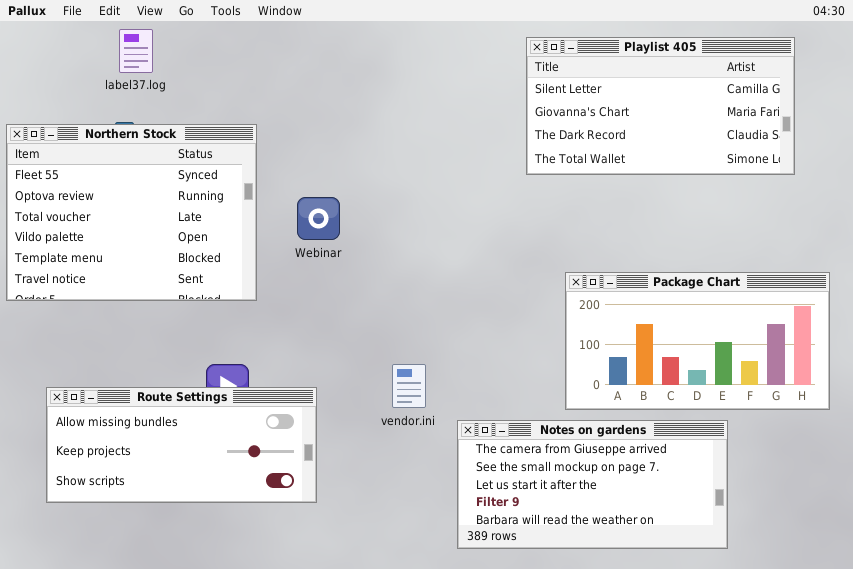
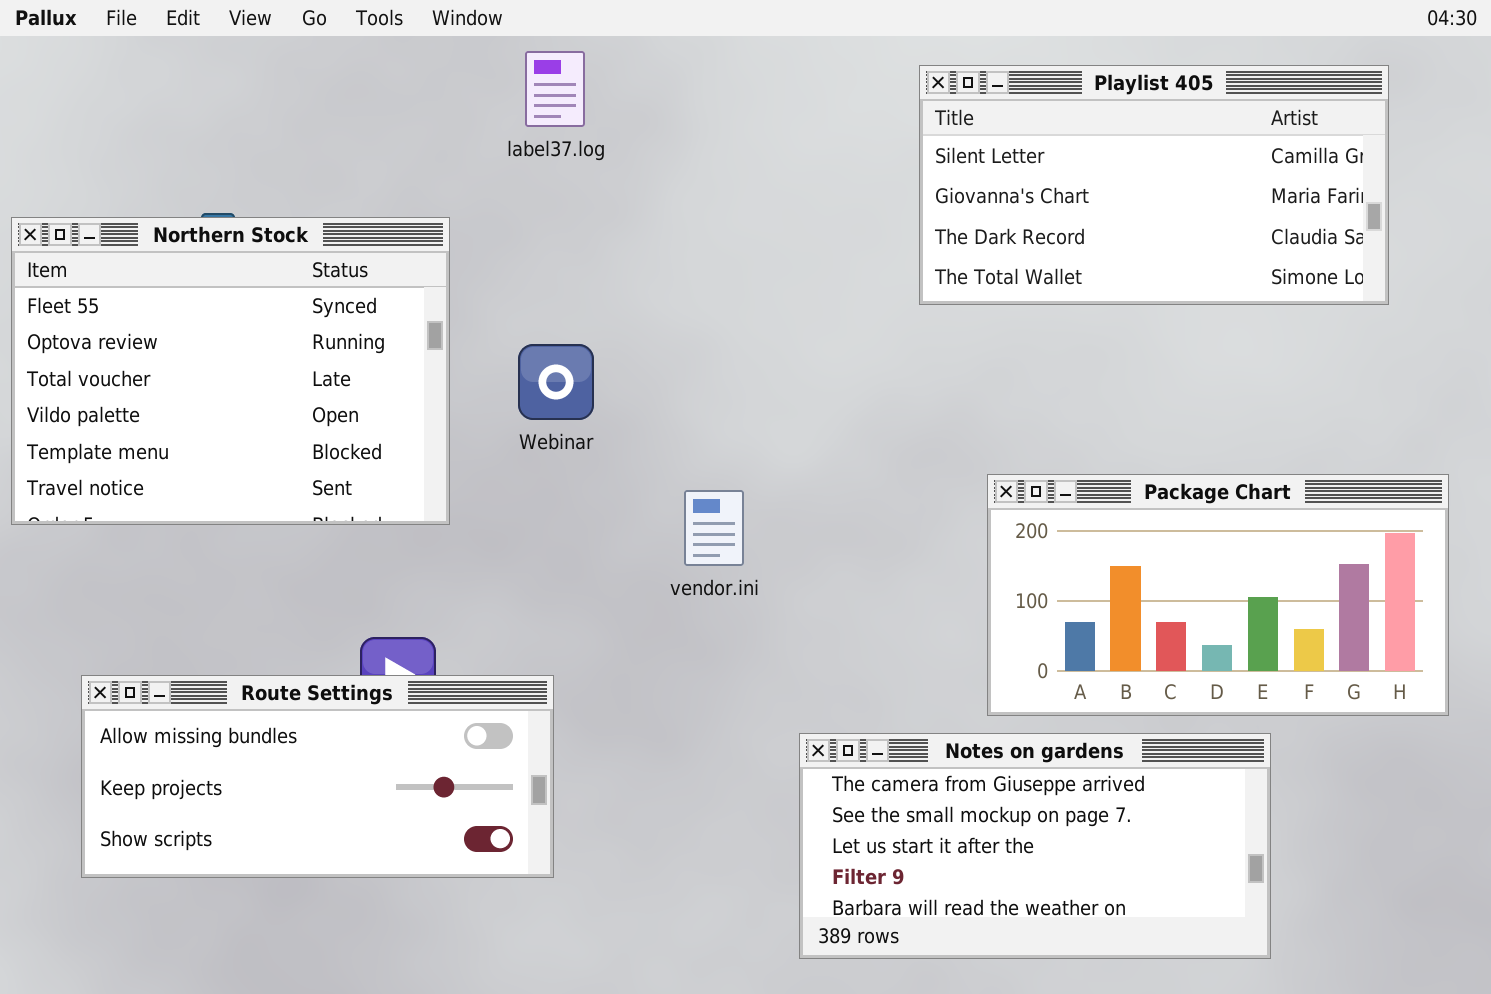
label37.log: [119,29,153,73] -> [525,51,585,127], moved
vendor.ini: [392,364,426,408] -> [684,490,744,566], moved

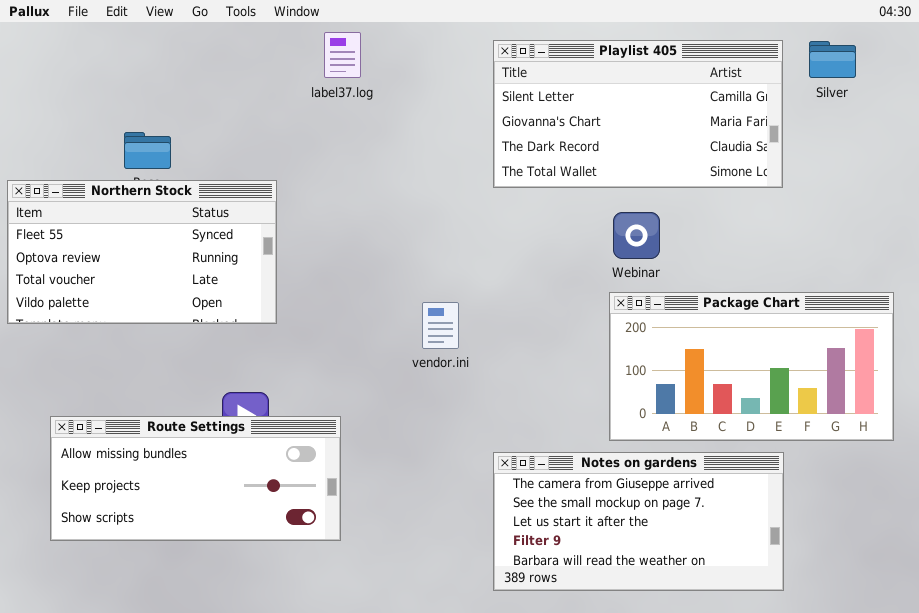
Playlist 405: [919,65,1389,305] -> [493,40,783,188], moved
Northern Stock: [11,217,450,525] -> [7,180,277,324], resized
Webinar: [518,344,594,420] -> [613,212,660,259], moved

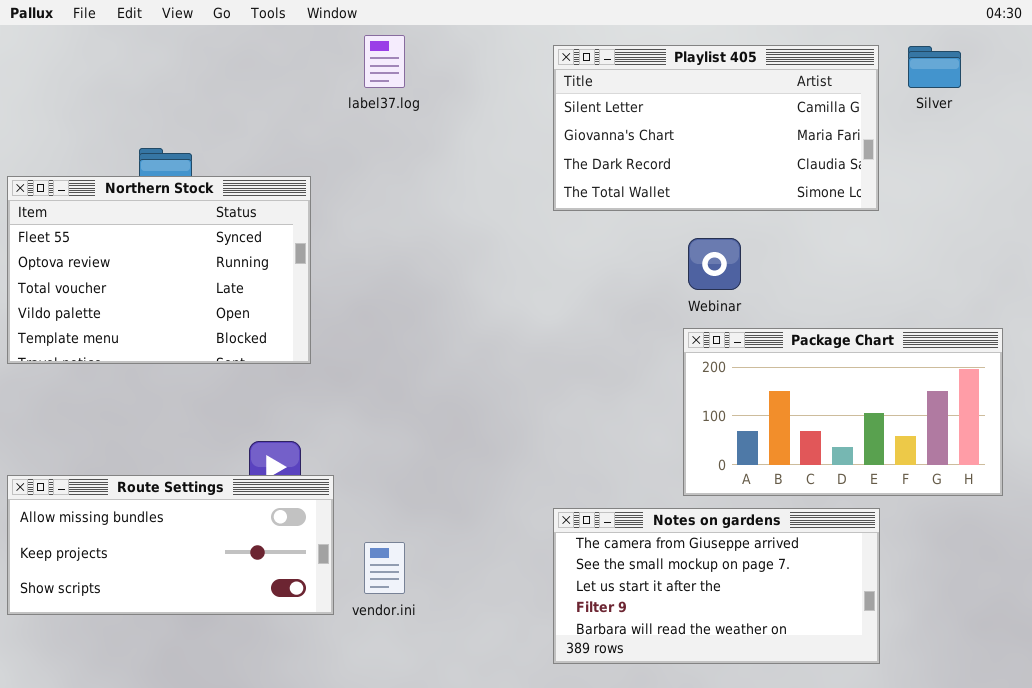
Northern Stock: [7,180,277,324] -> [7,176,311,364], resized
vendor.ini: [422,302,459,349] -> [364,542,405,594], moved
Route Settings: [50,416,341,541] -> [7,475,334,615], moved

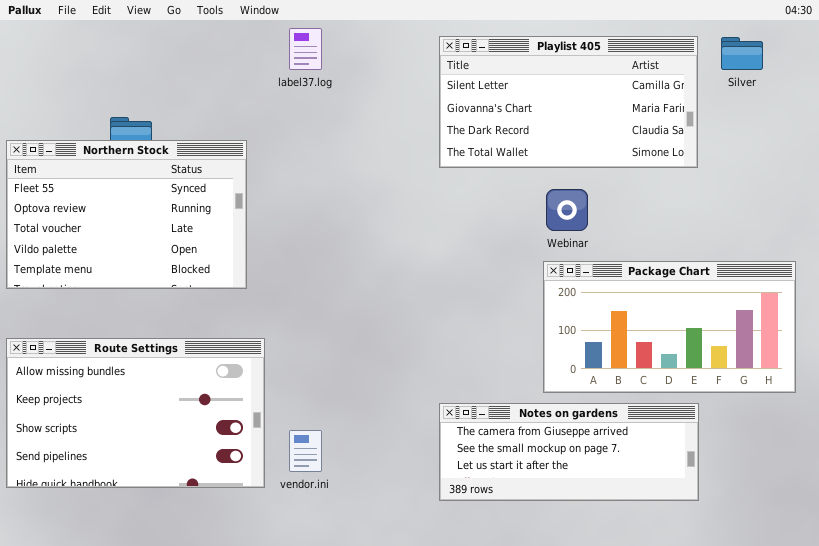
Route Settings: [7,475,334,615] -> [6,338,265,488], resized
Notes on gardens: [553,508,880,664] -> [439,403,699,501], resized

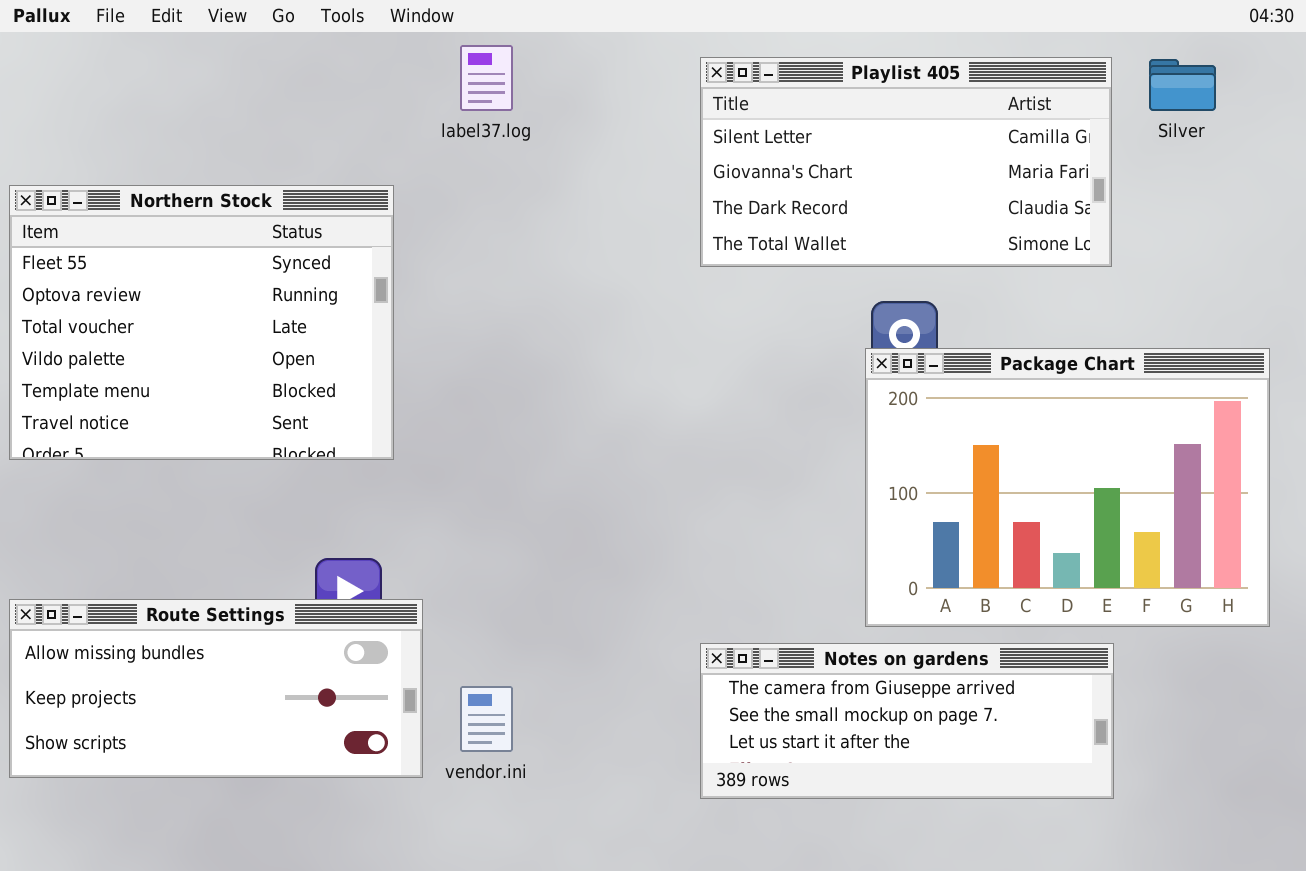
Northern Stock: [6,140,247,289] -> [9,185,394,460], resized
Package Chart: [543,261,796,393] -> [865,348,1270,627], resized
Route Settings: [6,338,265,488] -> [9,599,423,778], resized

